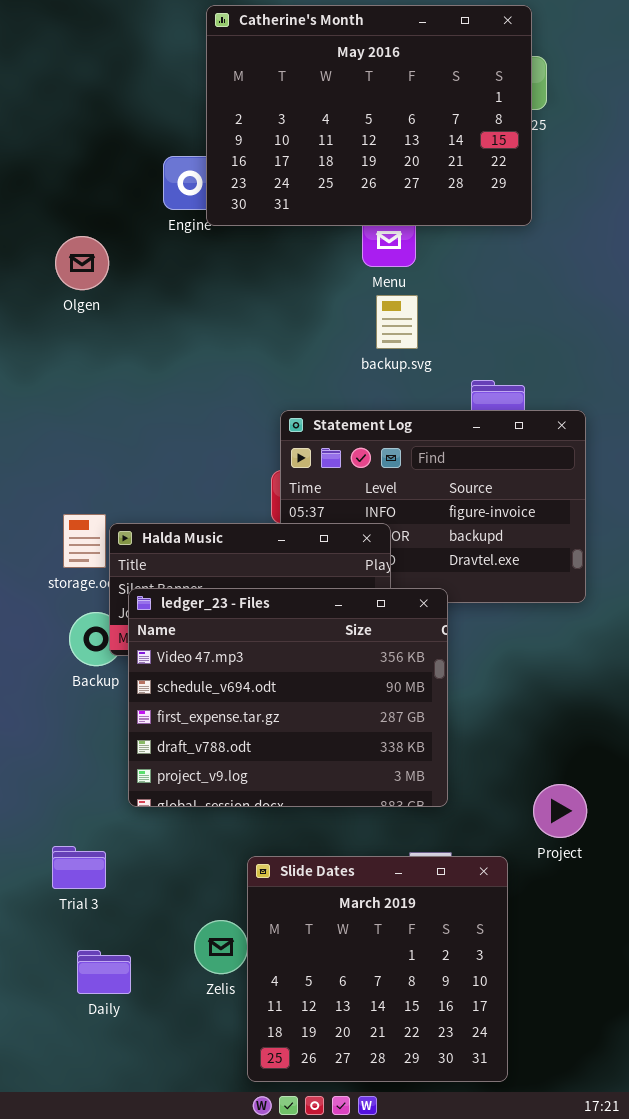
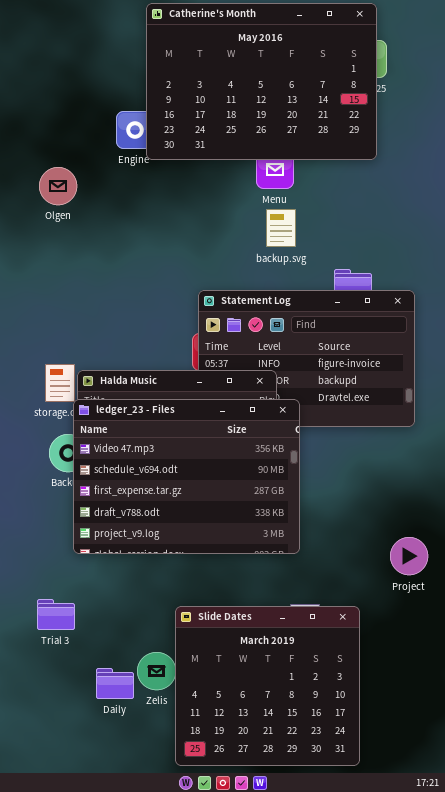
ledger_23 - Files: [128,588,448,807] -> [73,399,300,554], moved
Project: [533,784,587,838] -> [390,537,428,575], moved
Daily: [77,950,131,994] -> [96,668,134,699], moved

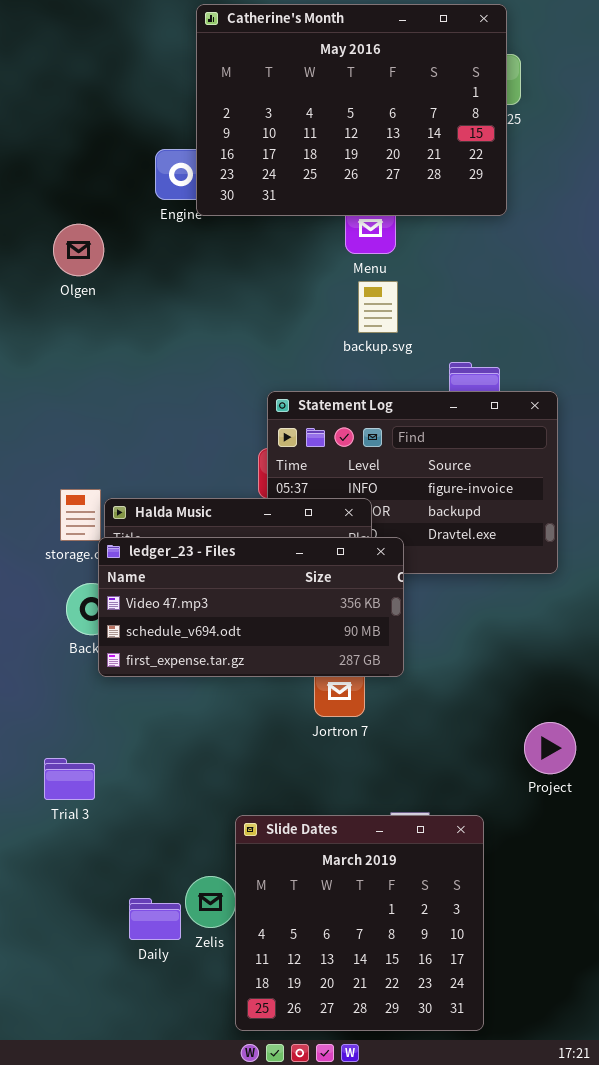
ledger_23 - Files: [73,399,300,554] -> [98,537,404,677], resized
Trial 3: [37,599,75,630] -> [44,758,95,800], moved

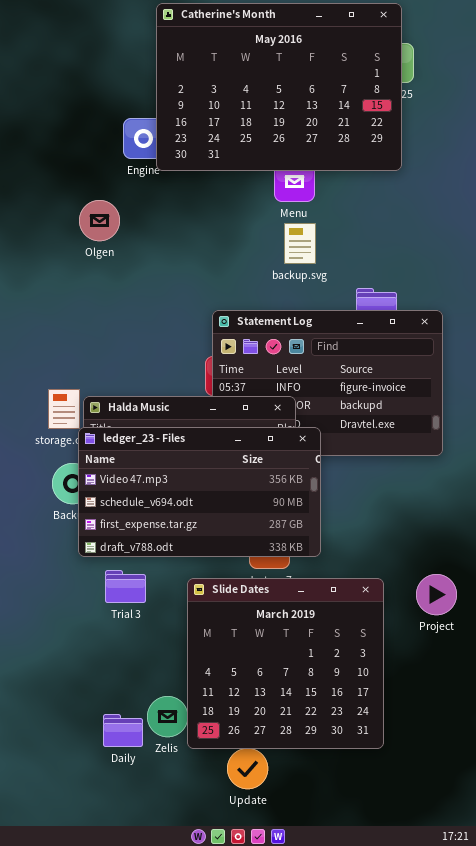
Olgen: [53,224,104,276] -> [79,200,120,241], moved
ledger_23 - Files: [98,537,404,677] -> [78,427,321,557], resized
Trial 3: [44,758,95,800] -> [105,570,146,603], moved
Slide Dates: [235,815,484,1031] -> [187,578,384,749], moved

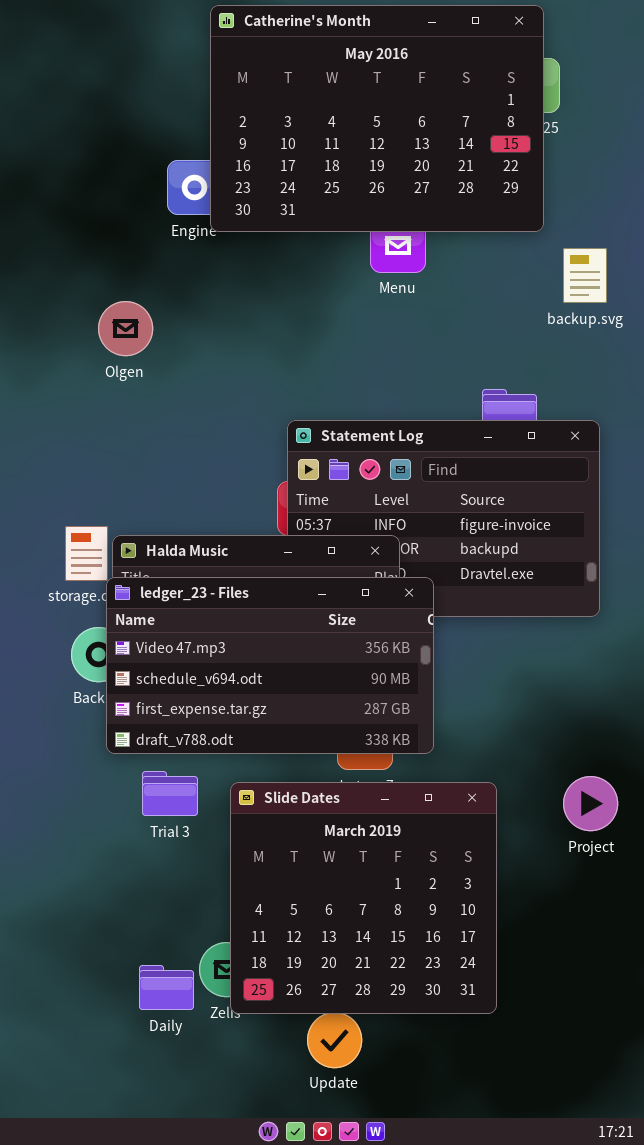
Olgen: [79,200,120,241] -> [98,301,153,356], moved
backup.svg: [284,223,316,264] -> [563,248,607,303], moved
Slide Dates: [187,578,384,749] -> [230,782,497,1014], moved

